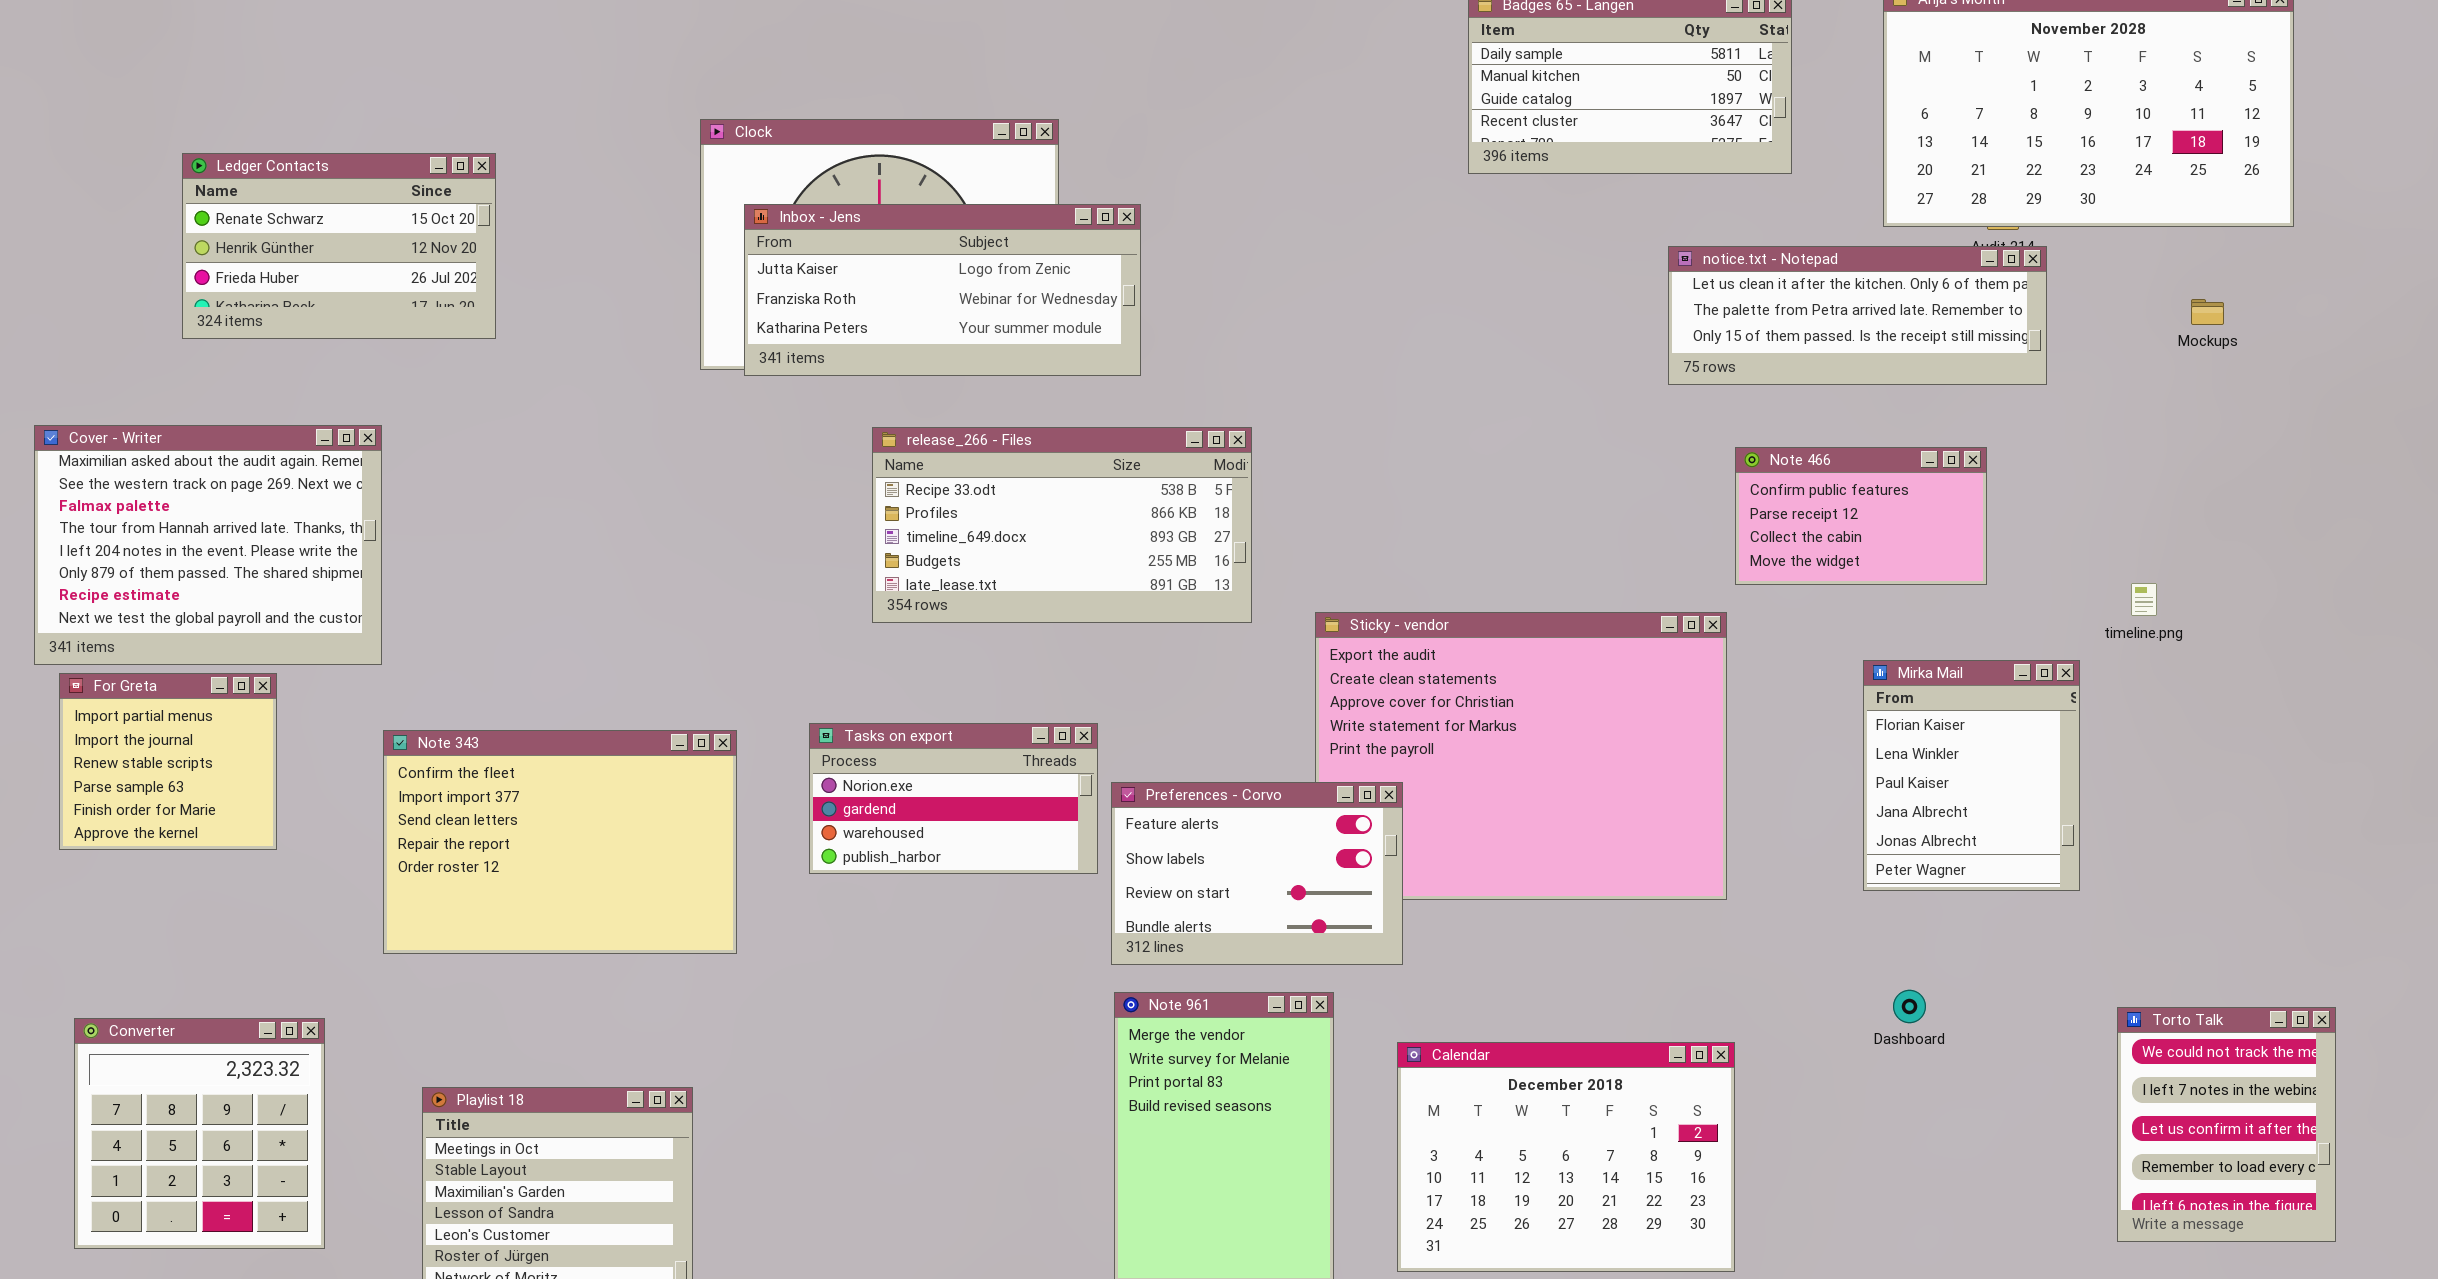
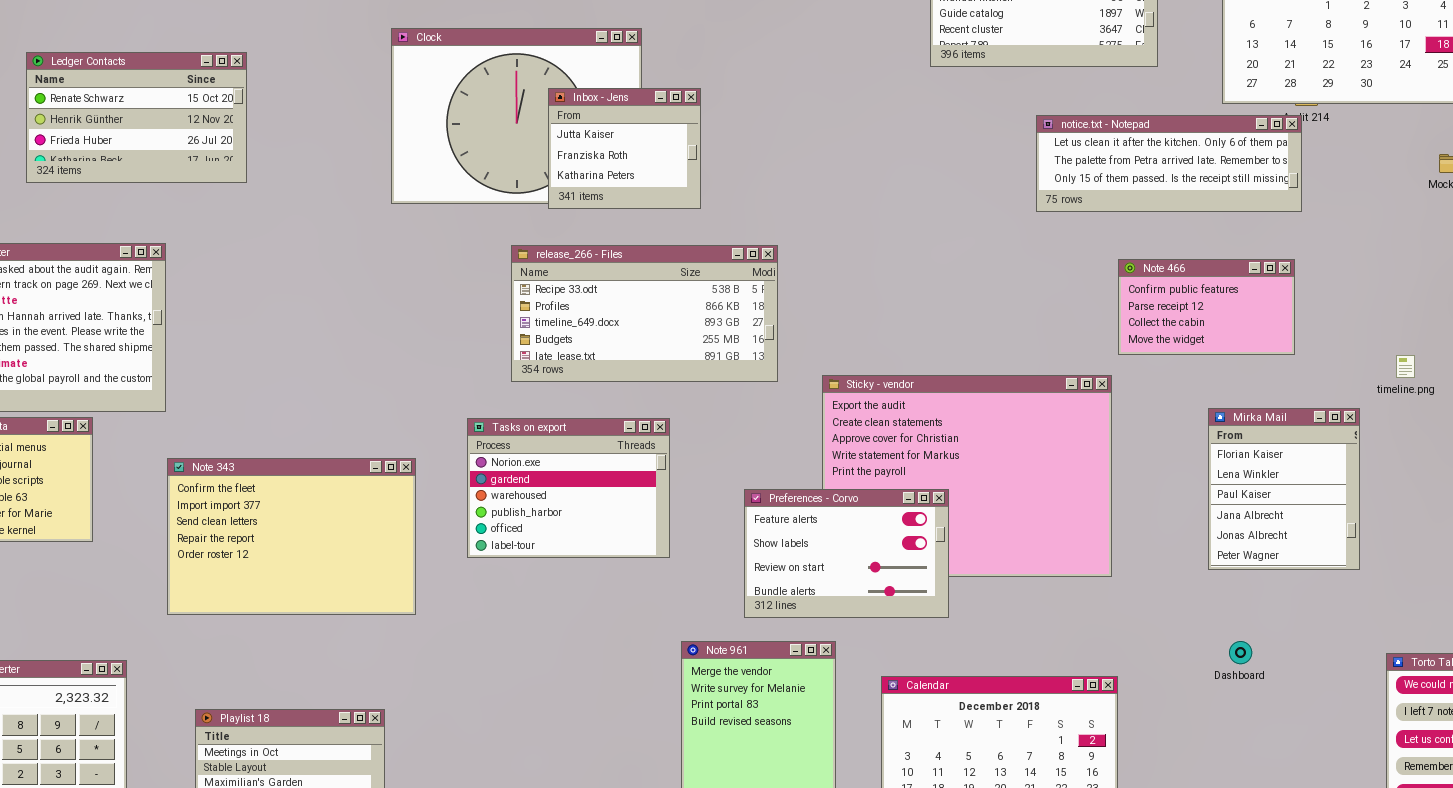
Inbox - Jens: [744,204,1141,376] -> [548,88,701,209], resized
notice.txt - Notepad: [1668,246,2047,385] -> [1036,115,1302,212], moved
Tasks on export: [809,723,1098,874] -> [467,418,670,558], resized
Preferences - Corvo: [1111,782,1403,965] -> [744,489,949,618], moved

